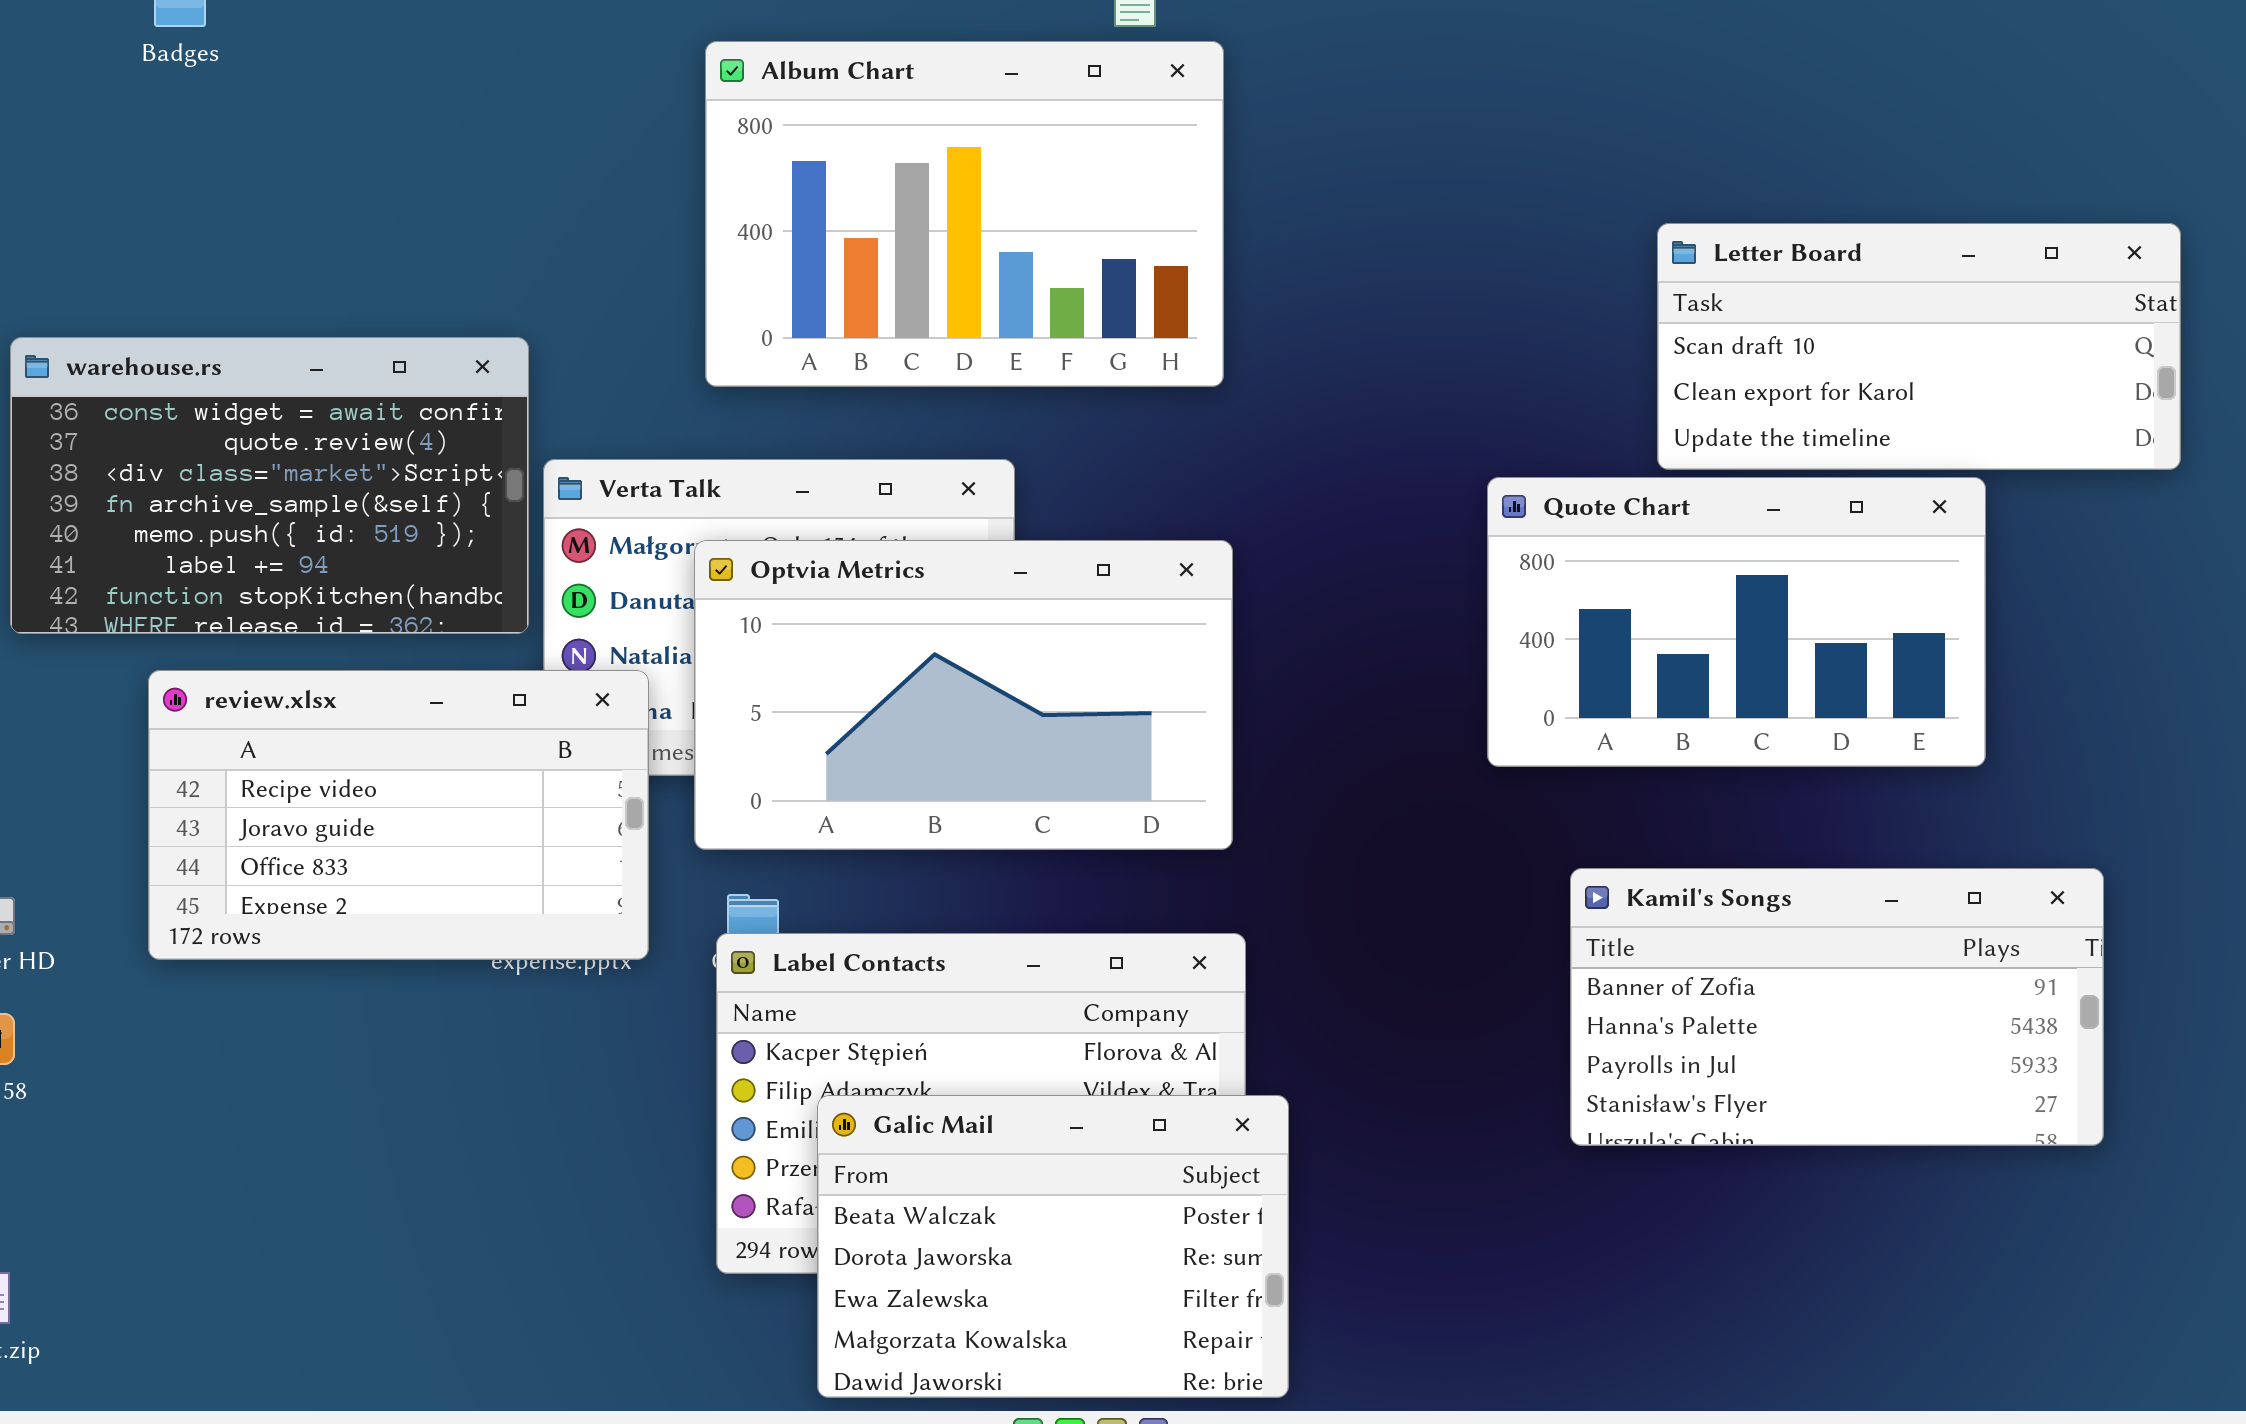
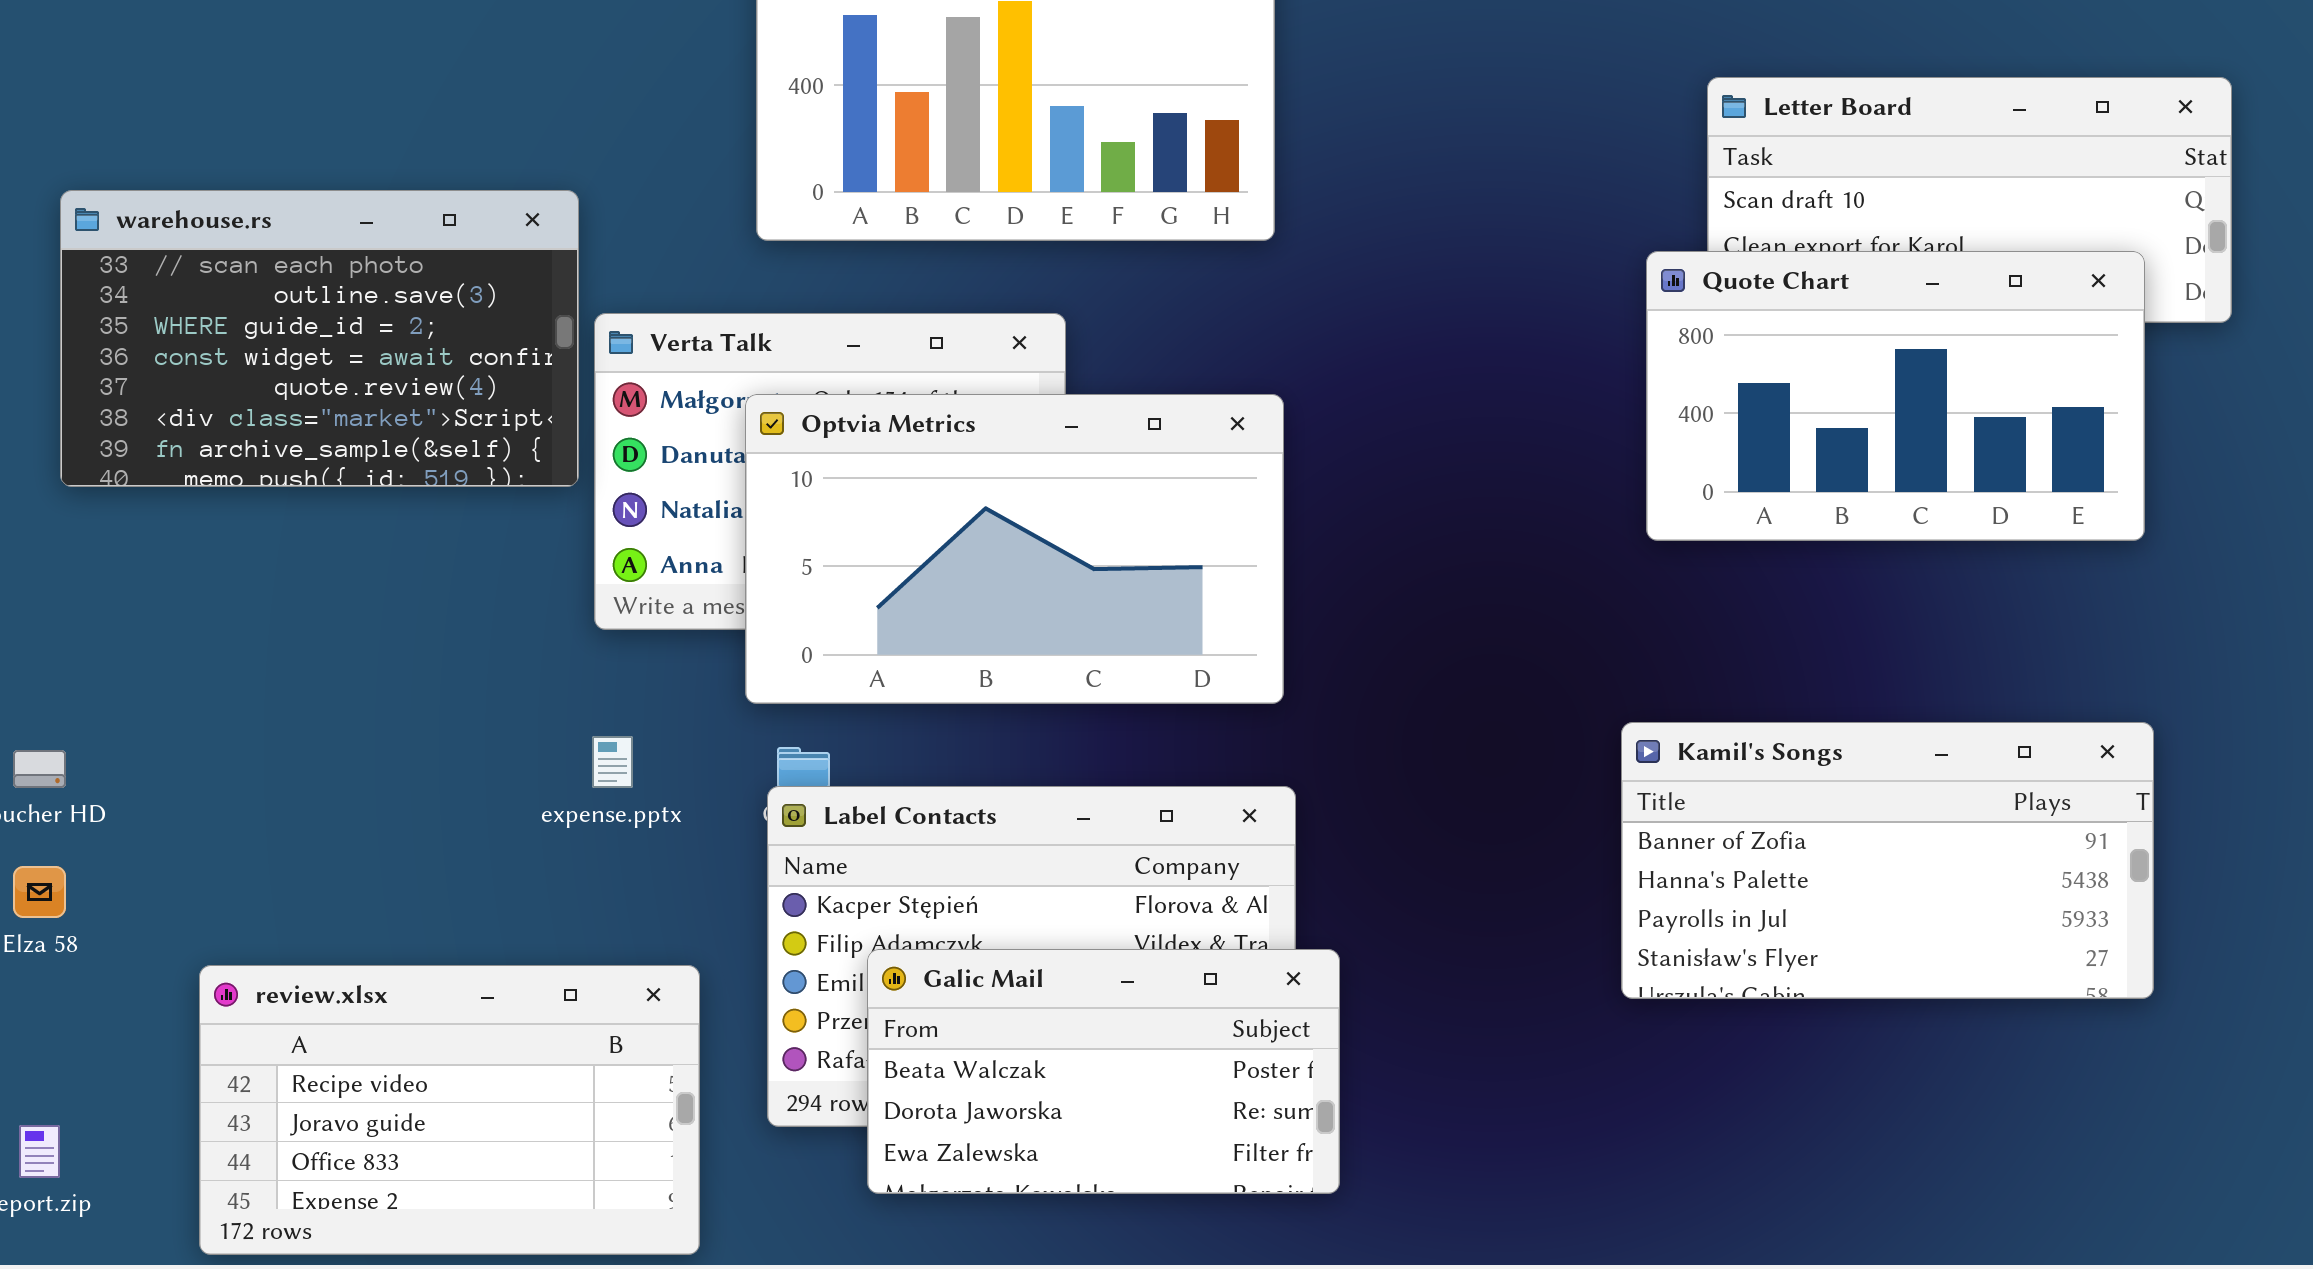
warehouse.rs: [10,337,529,634] -> [60,190,579,487], scrolled up 3 rows
Quote Chart: [1487,477,1986,767] -> [1646,251,2145,541], moved
review.xlsx: [148,670,649,960] -> [199,965,700,1255], moved
Galic Mail: [817,1095,1289,1398] -> [867,949,1340,1194], resized

